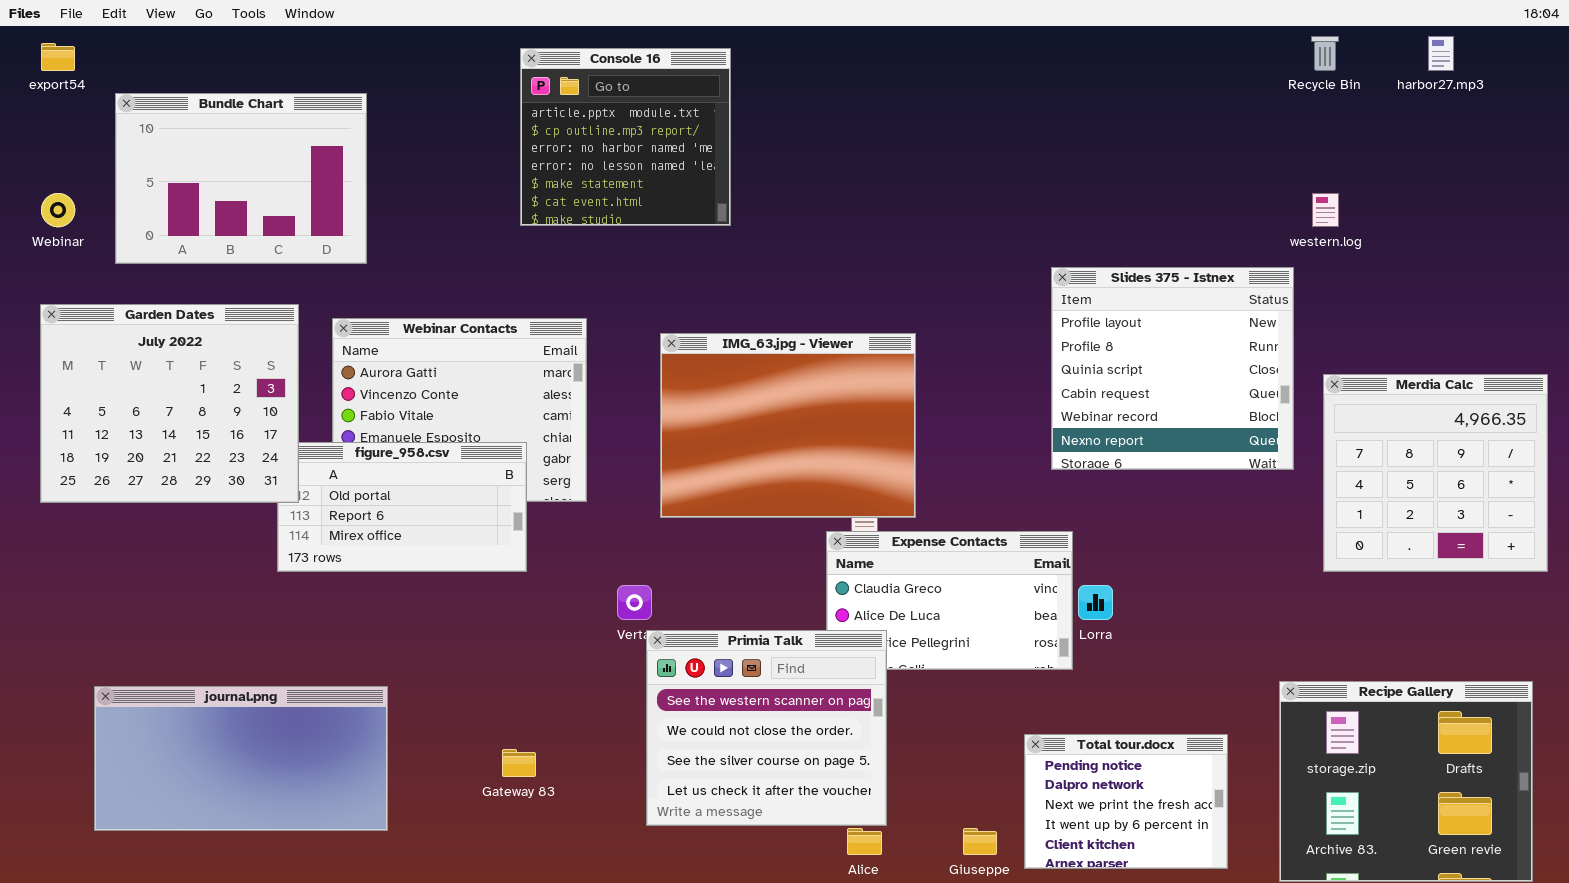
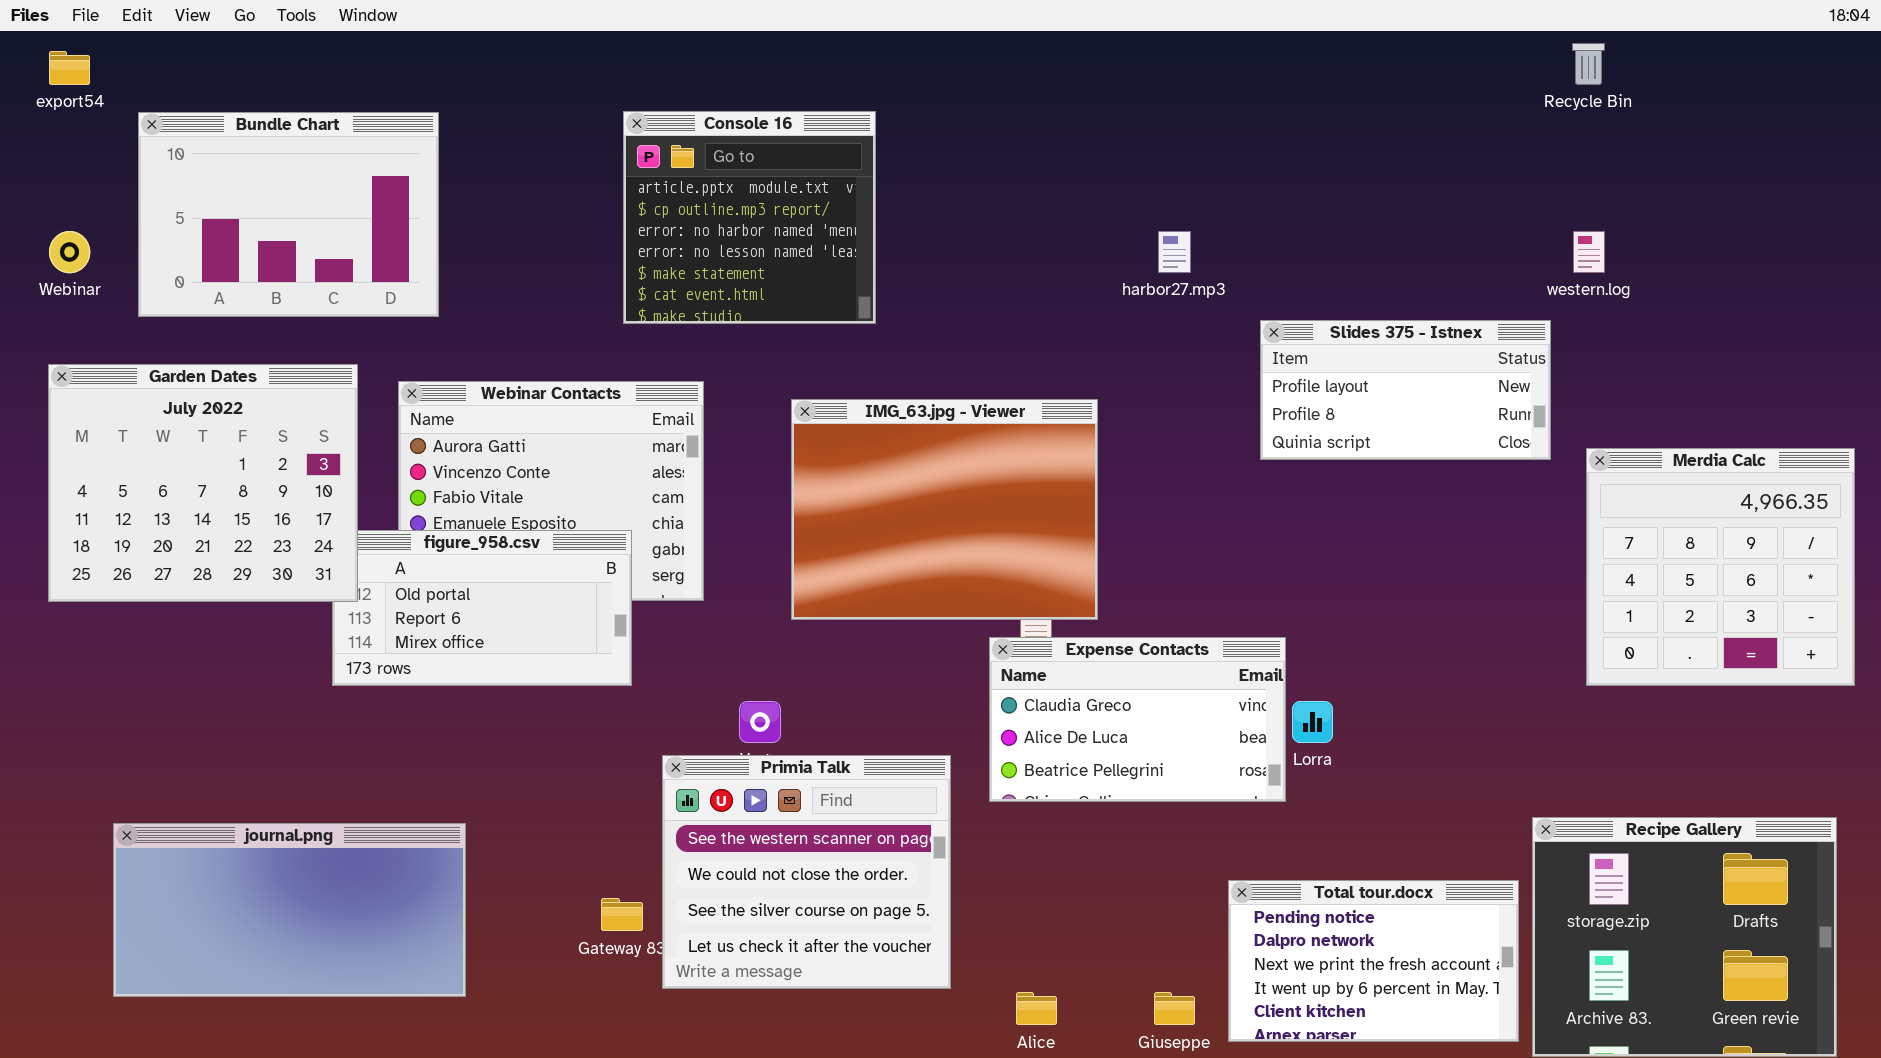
harbor27.mp3: [1428,36,1454,71] -> [1158,231,1191,273], moved
Console 16: [520,48,731,226] -> [623,111,876,324], moved
Slides 375 - Istnex: [1051,267,1294,470] -> [1260,320,1551,460], resized
Primia Talk: [646,630,887,826] -> [662,755,951,989], moved
Total tour.docx: [1024,734,1228,869] -> [1228,880,1519,1042], resized

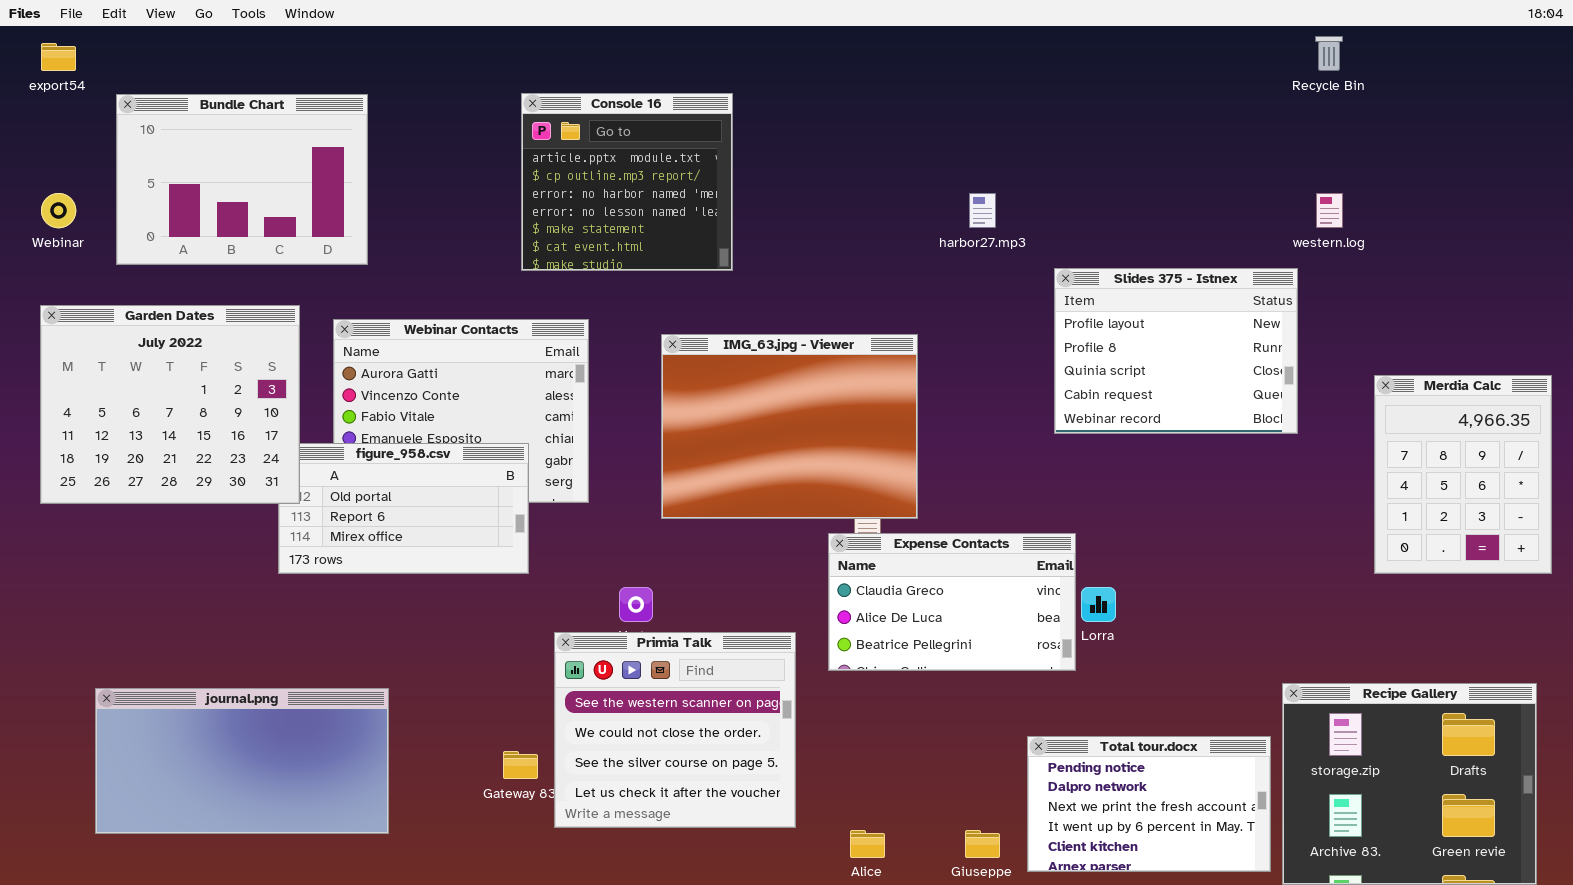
Slides 375 - Istnex: [1260,320,1551,460] -> [1054,268,1298,434], resized
Merdia Calc: [1586,448,1855,686] -> [1374,375,1552,574], resized

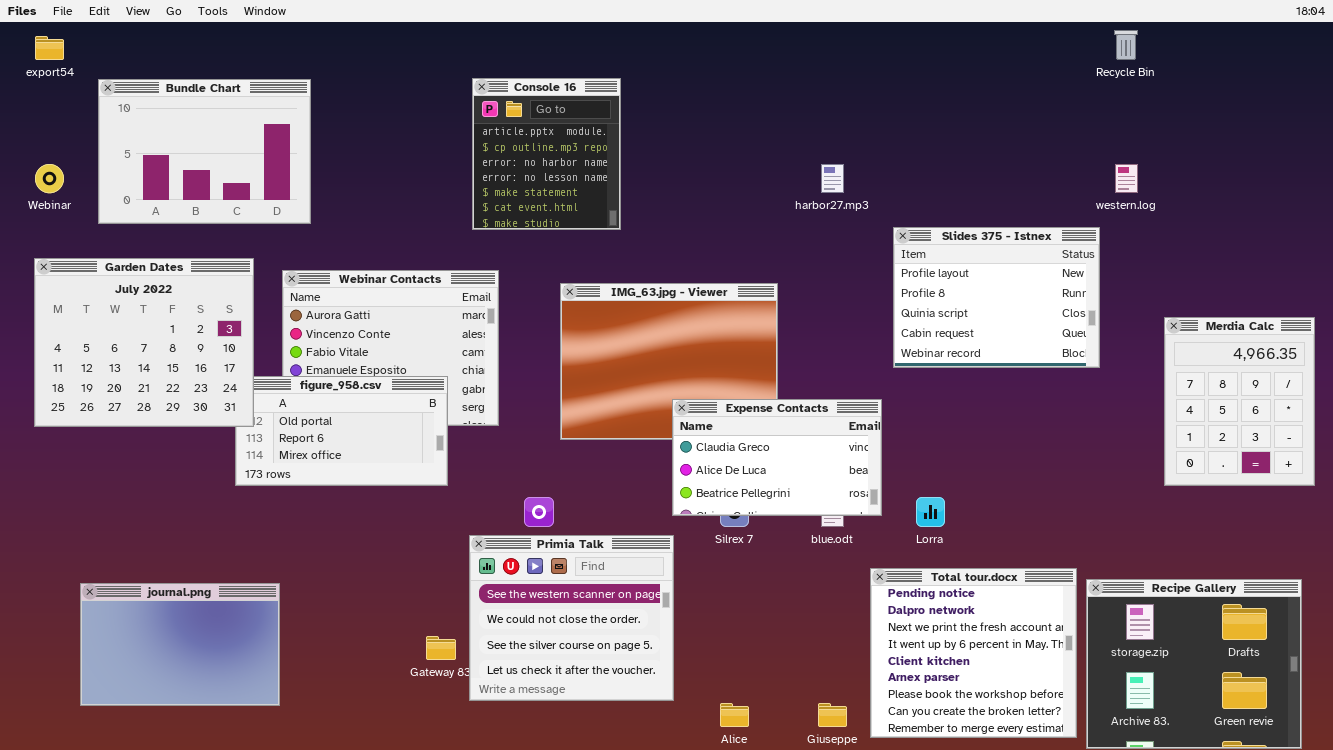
Console 16: [521,93,733,271] -> [472,78,621,230], resized
Expense Contacts: [828,533,1076,671] -> [672,399,882,516], moved
journal.png: [95,688,389,834] -> [80,583,280,706], resized
Total tour.docx: [1027,736,1271,872] -> [870,568,1077,738], resized

